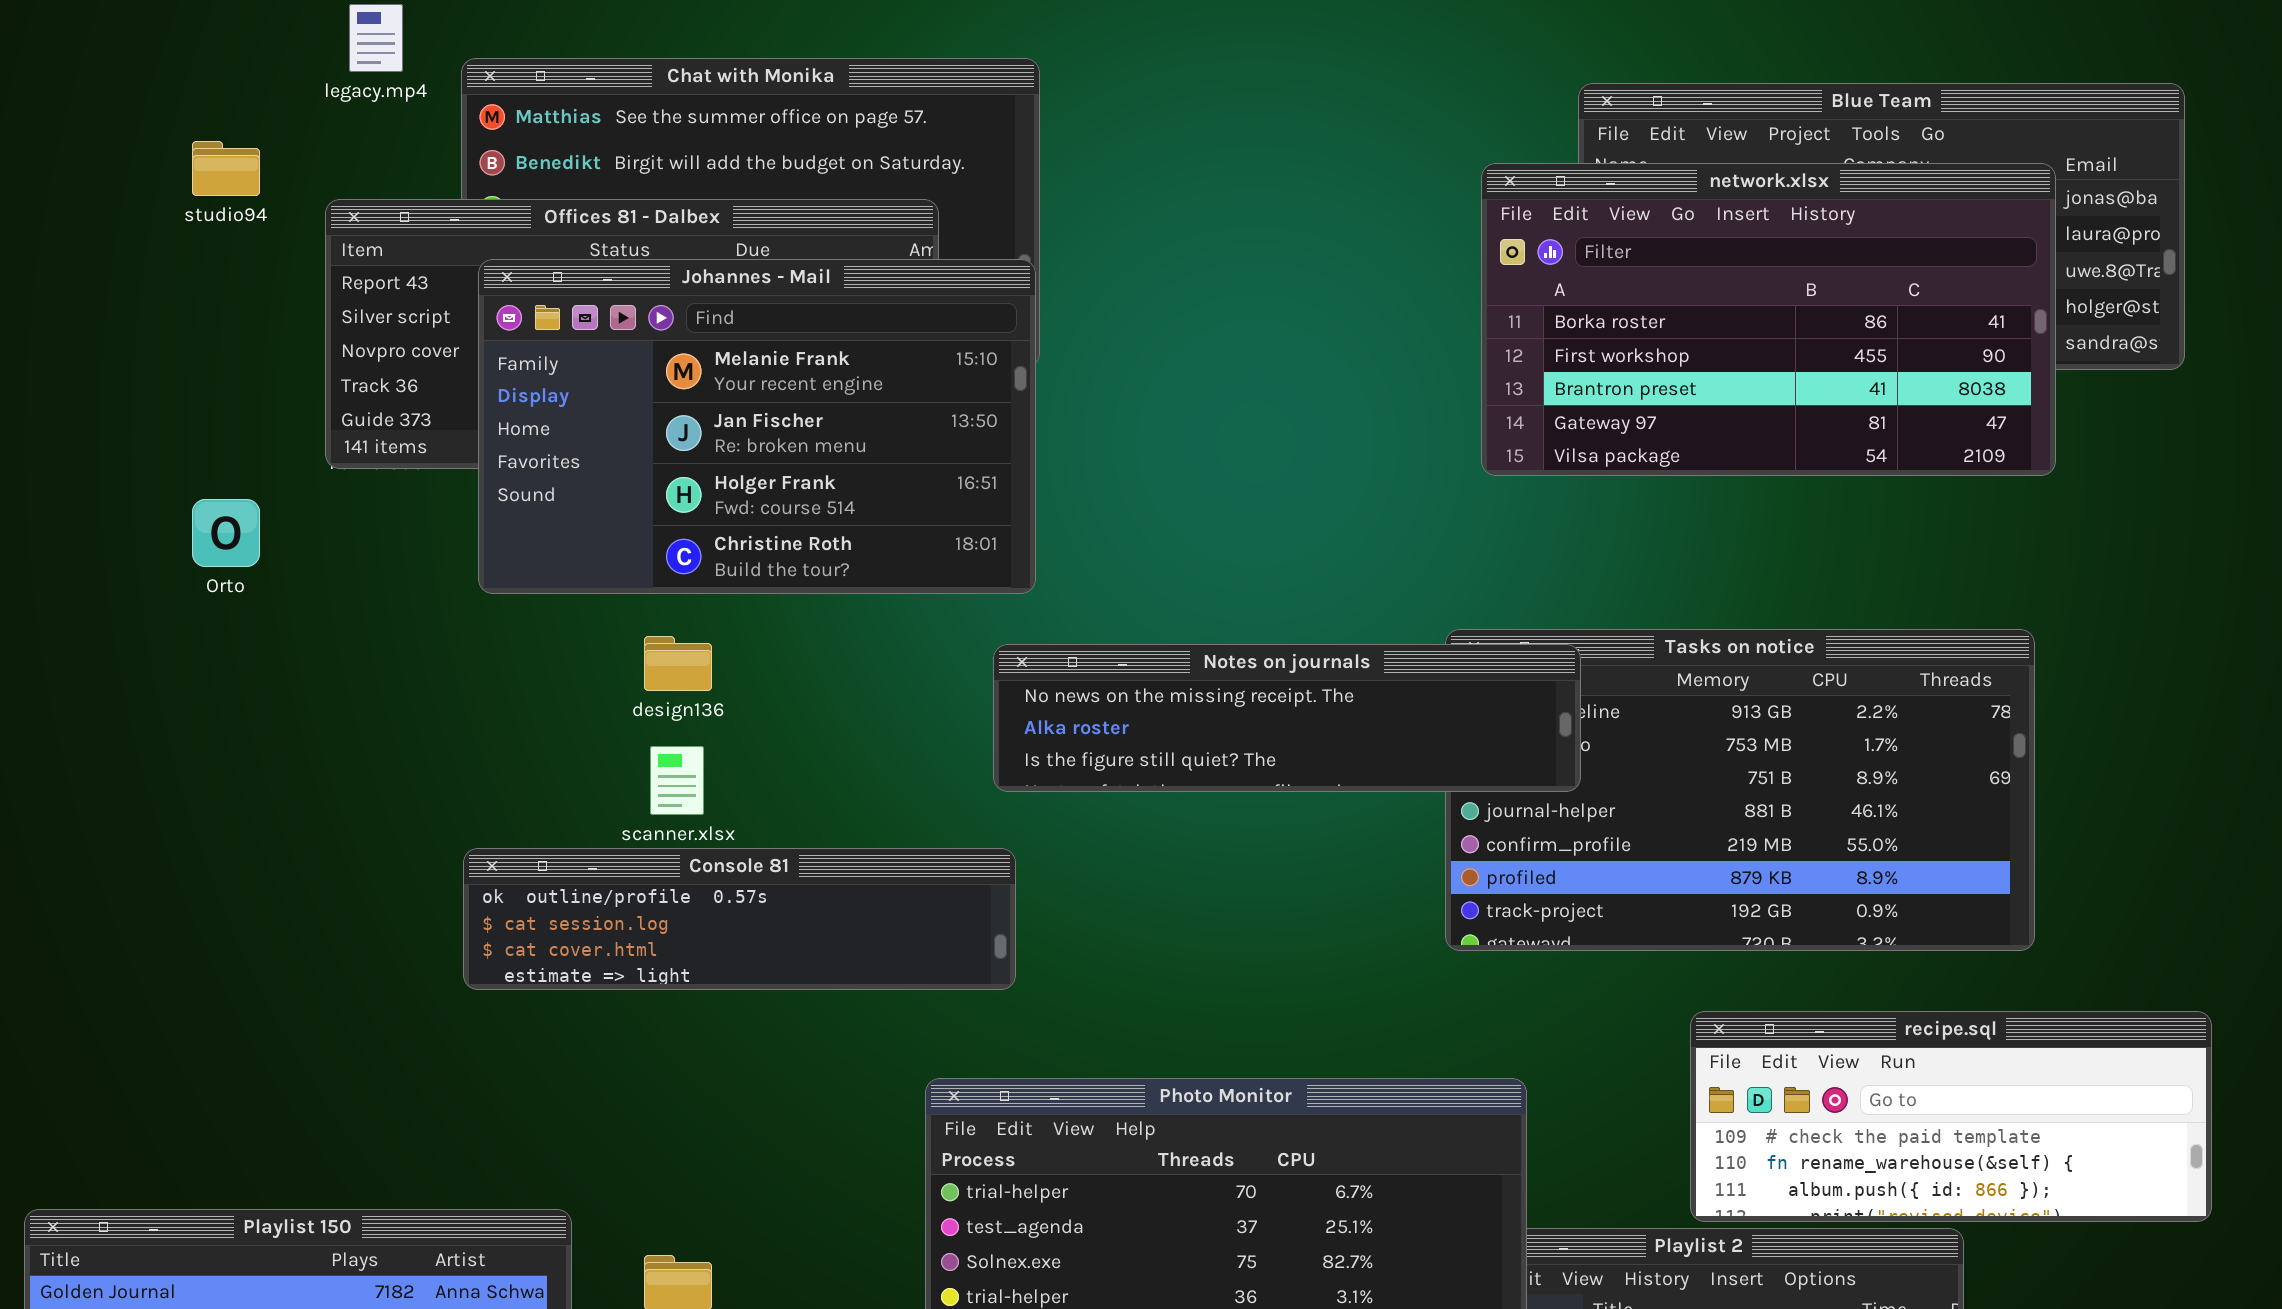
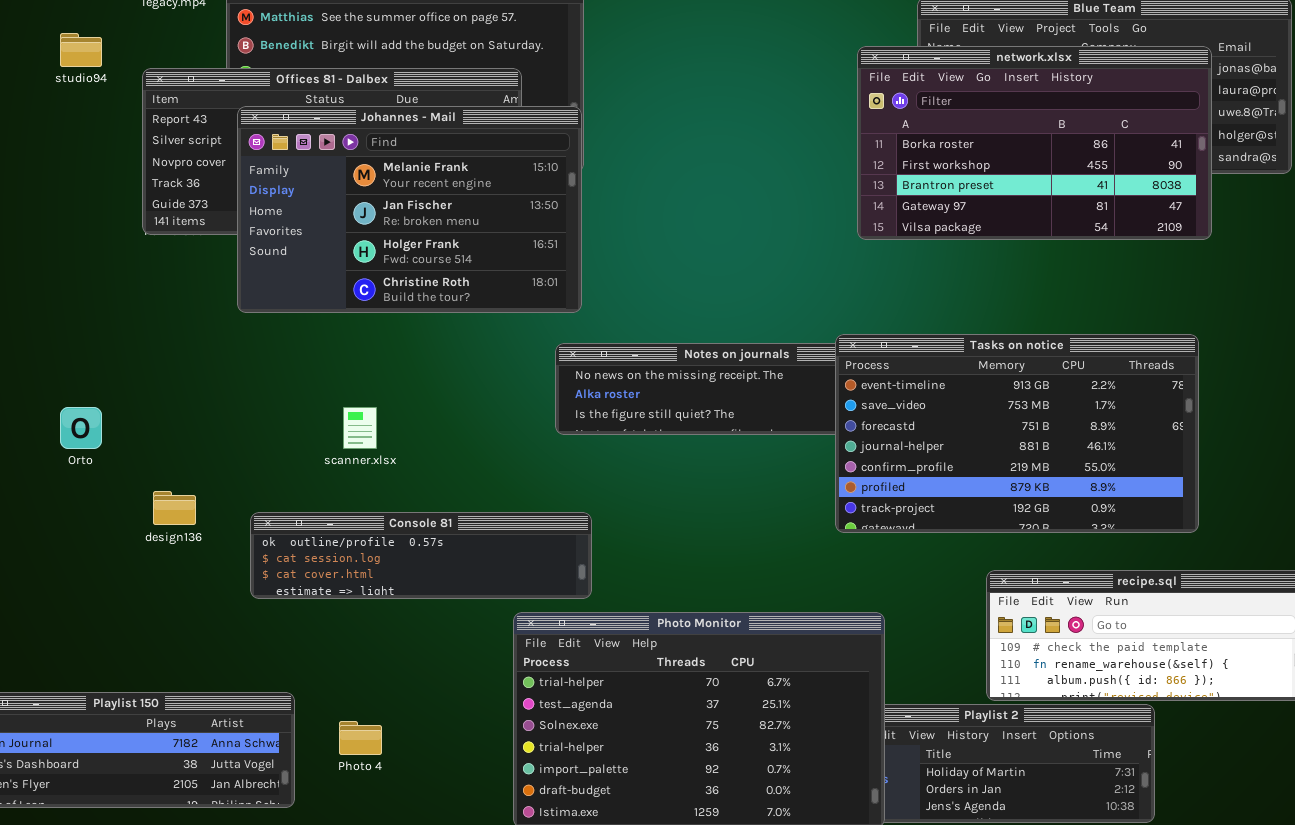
Orto: [192,499,260,567] -> [60,407,102,449], moved
Tasks on notice: [1445,629,2035,951] -> [835,334,1199,533], raised
design136: [644,636,712,691] -> [153,491,196,525], moved
Console 81: [463,848,1016,990] -> [250,512,592,599], moved

